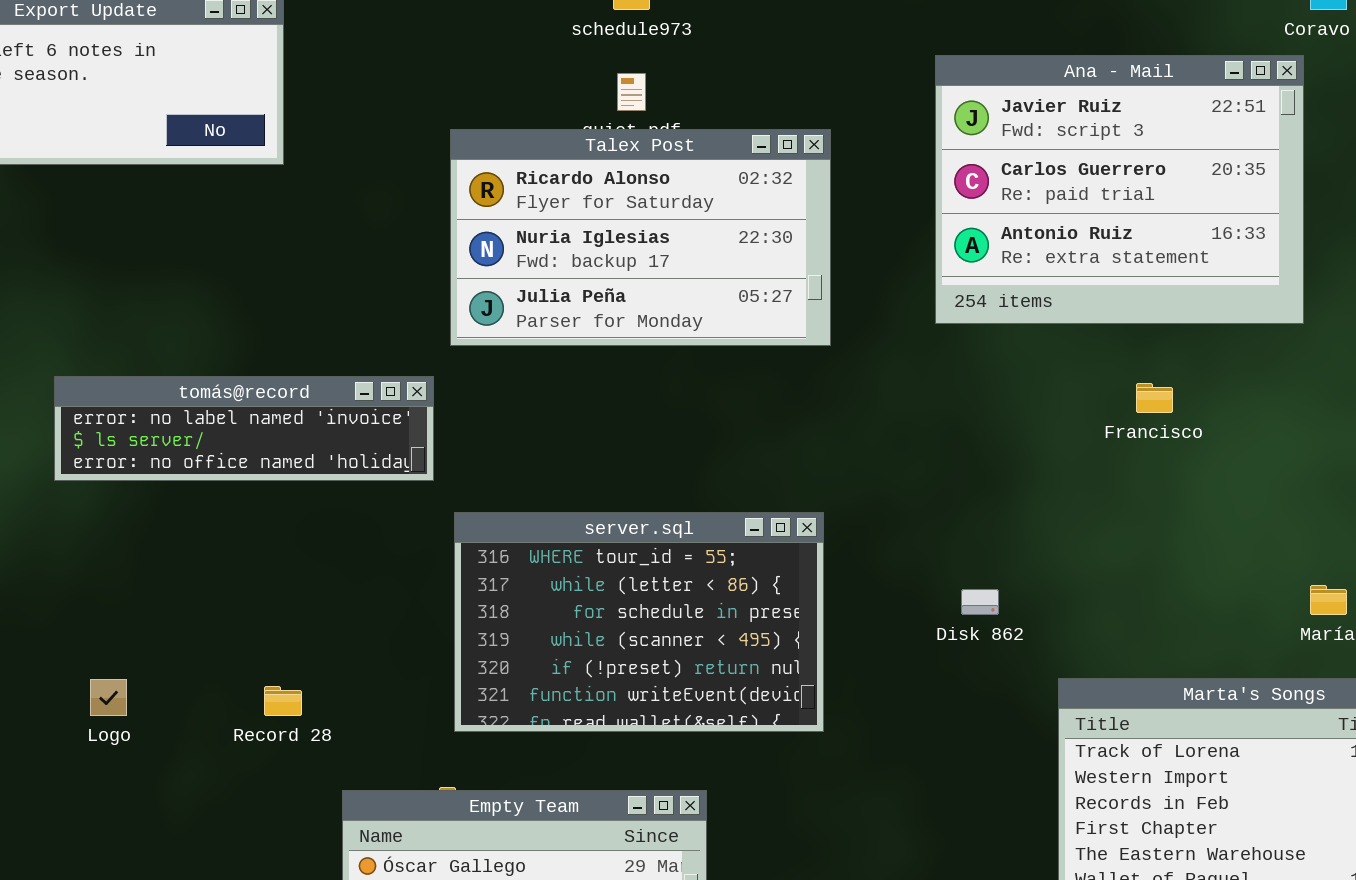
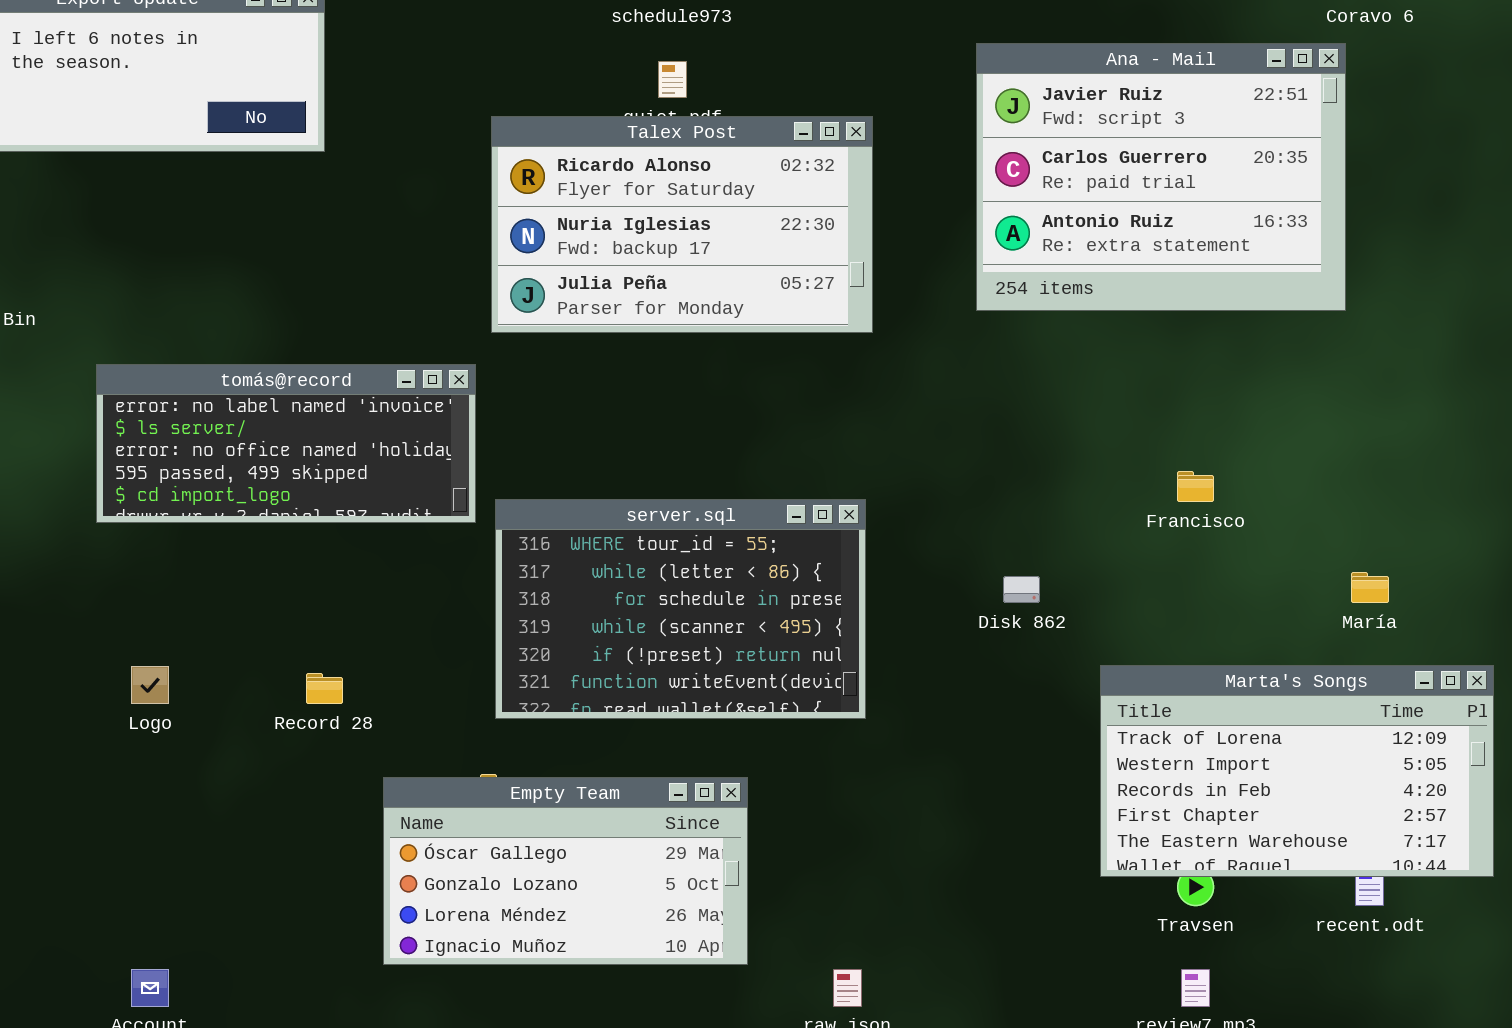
tomás@record: [54,376,434,481] -> [96,364,476,523], resized
Francisco: [1136,383,1173,413] -> [1177,471,1214,502], moved

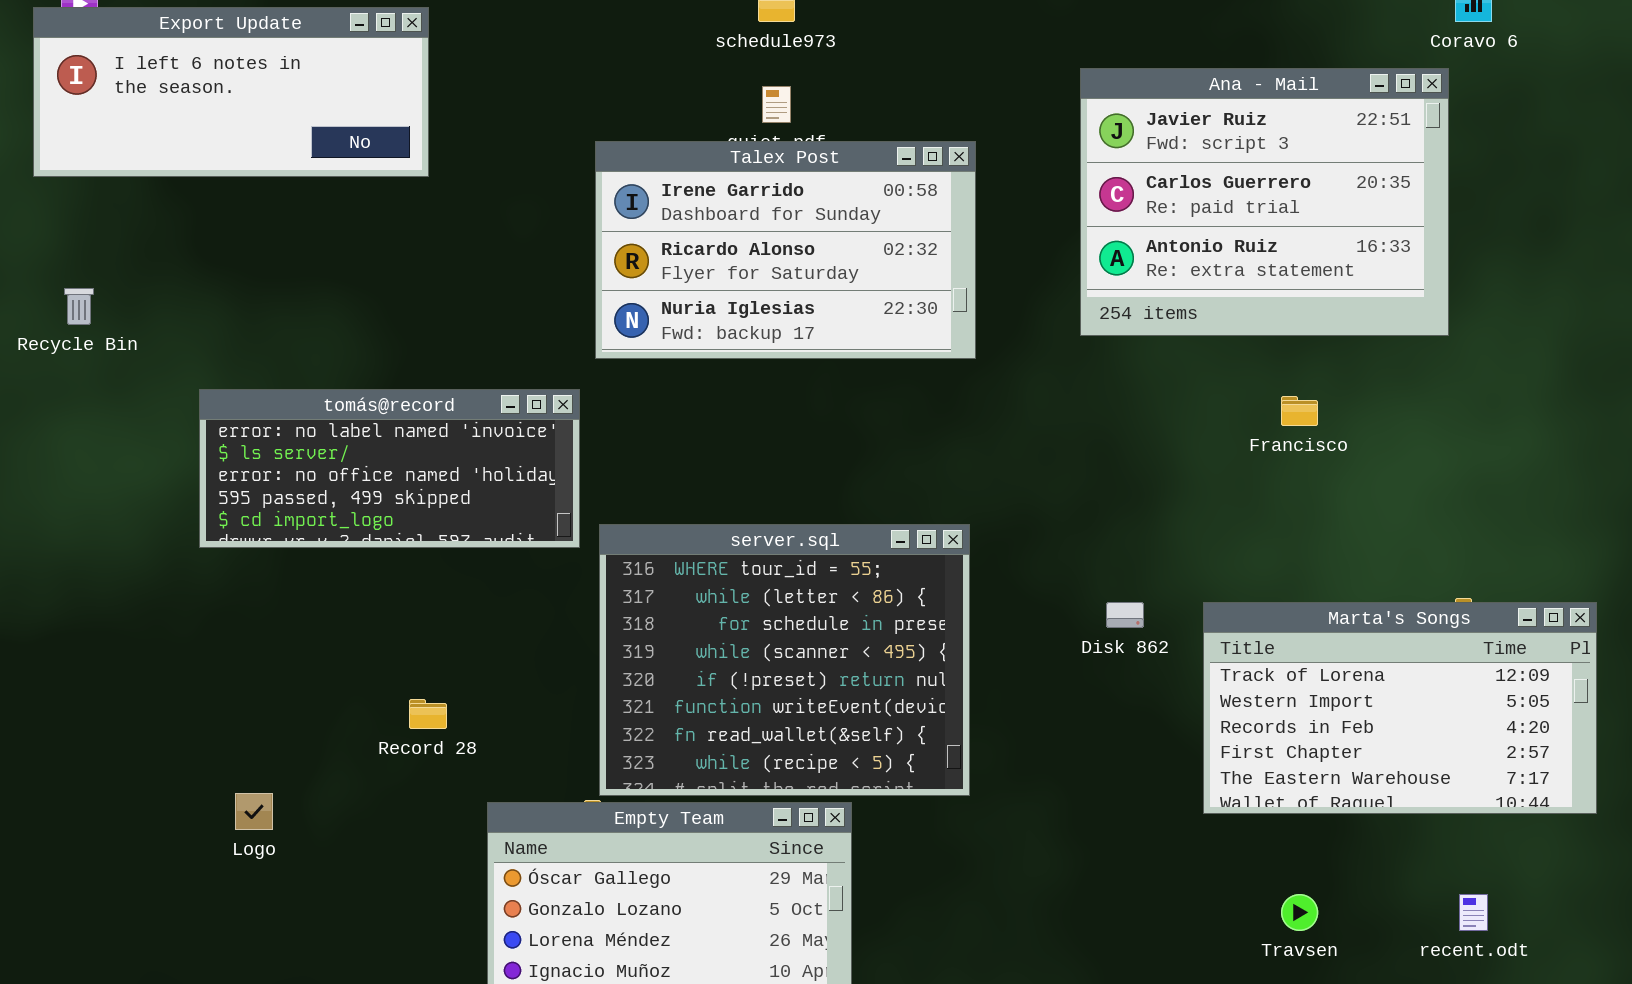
Talex Post: [491,116,873,333] -> [595,141,976,359], scrolled up 1 row
Francisco: [1177,471,1214,502] -> [1281,396,1318,426], moved
server.sql: [495,499,866,719] -> [599,524,970,796], resized
Marta's Songs: [1100,665,1494,877] -> [1203,602,1597,814], moved
Logo: [131,666,169,704] -> [235,793,273,830], moved

